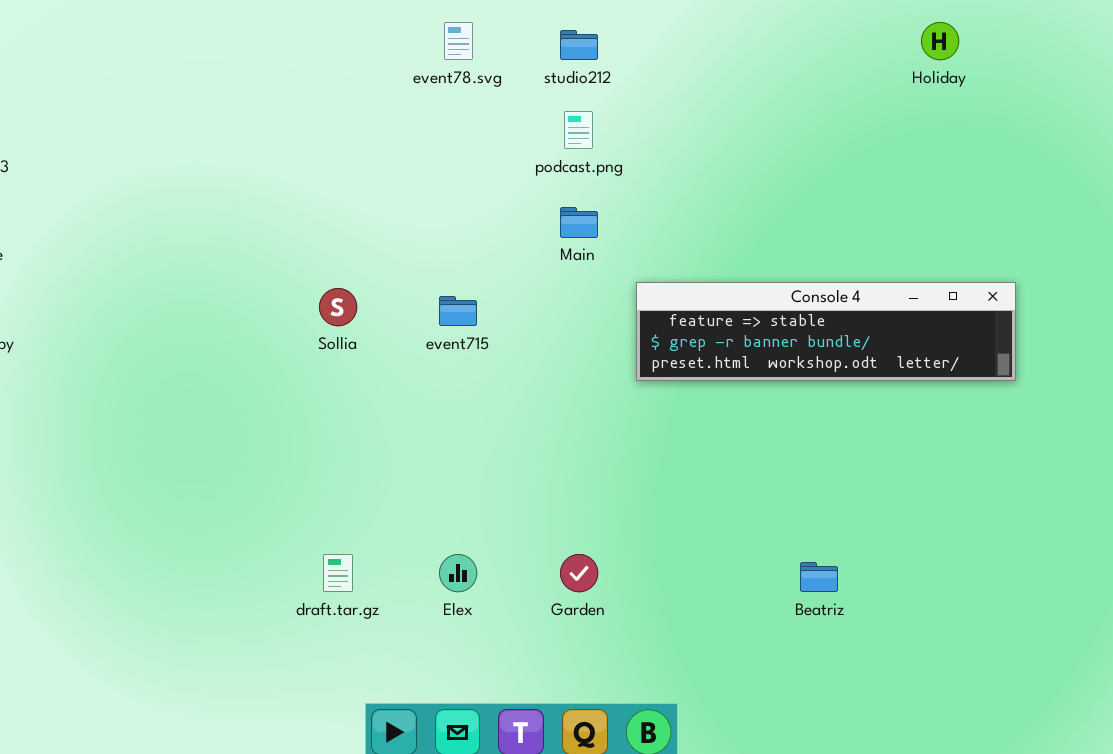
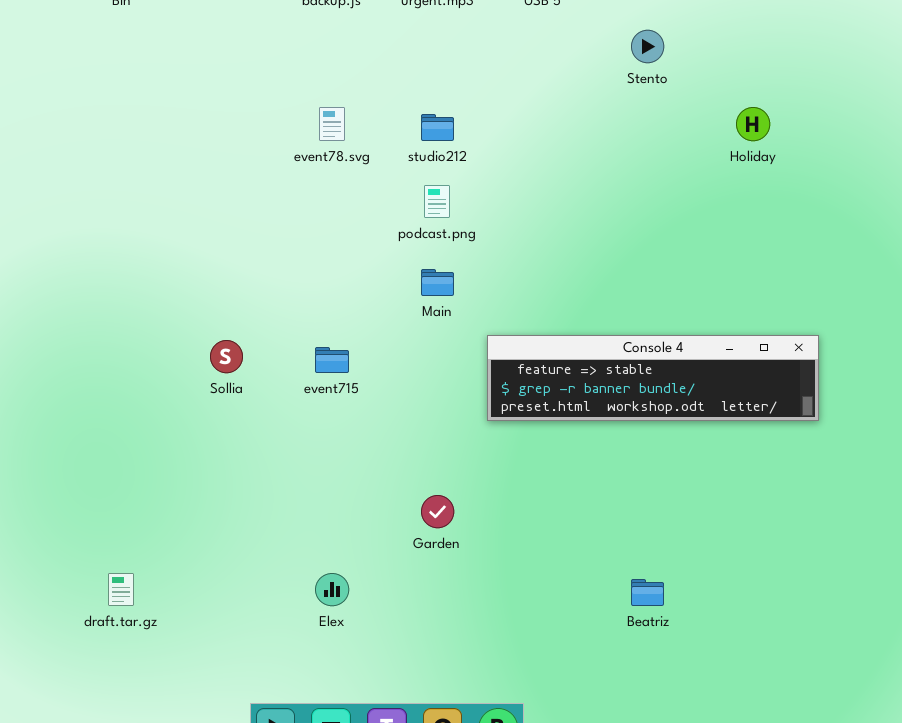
draft.tar.gz: [323,554,353,592] -> [108,573,134,606], moved
Garden: [560,554,598,592] -> [421,495,454,528], moved

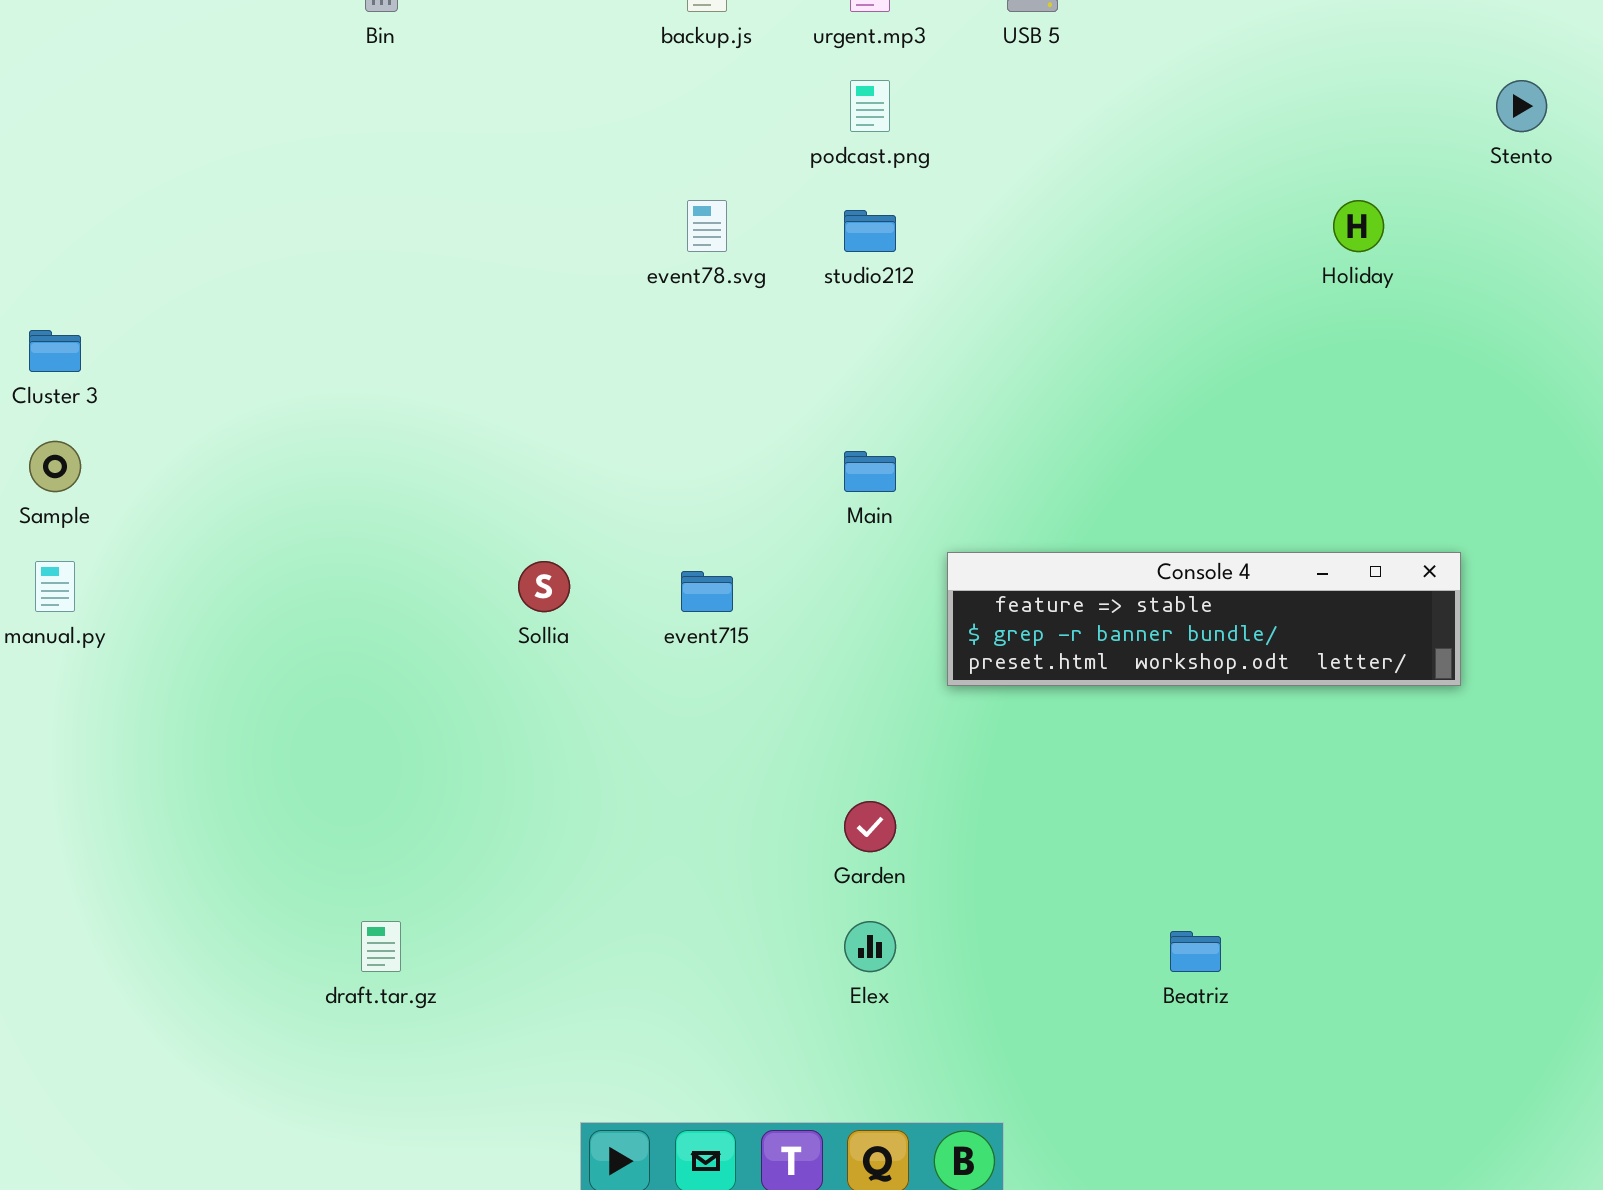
Stento: [631,30,664,63] -> [1496,80,1547,132], moved
podcast.png: [424,185,450,218] -> [850,80,890,132], moved
Elex: [315,573,349,606] -> [844,921,896,972], moved

